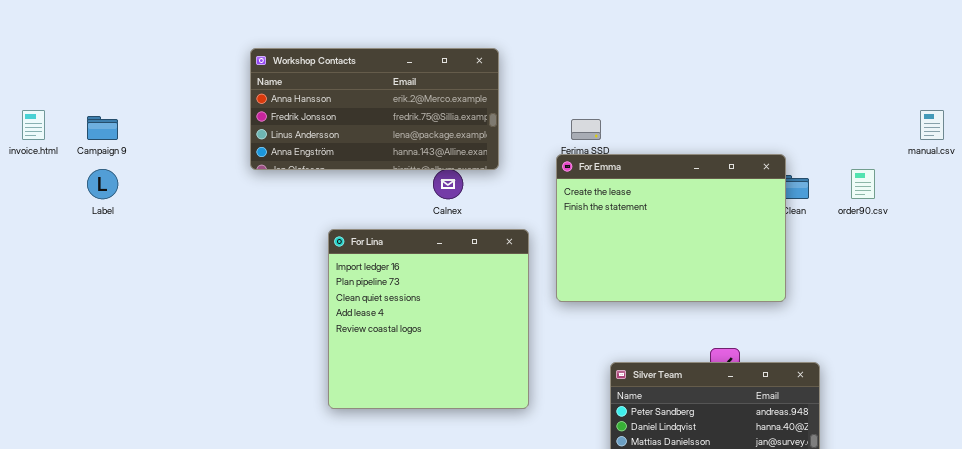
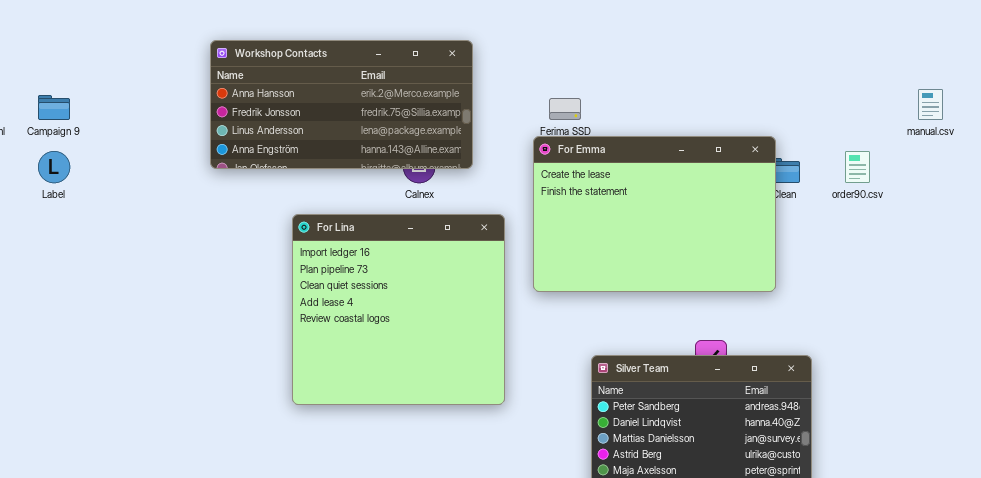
Workshop Contacts: [250,48,499,170] -> [210,40,473,169], moved

